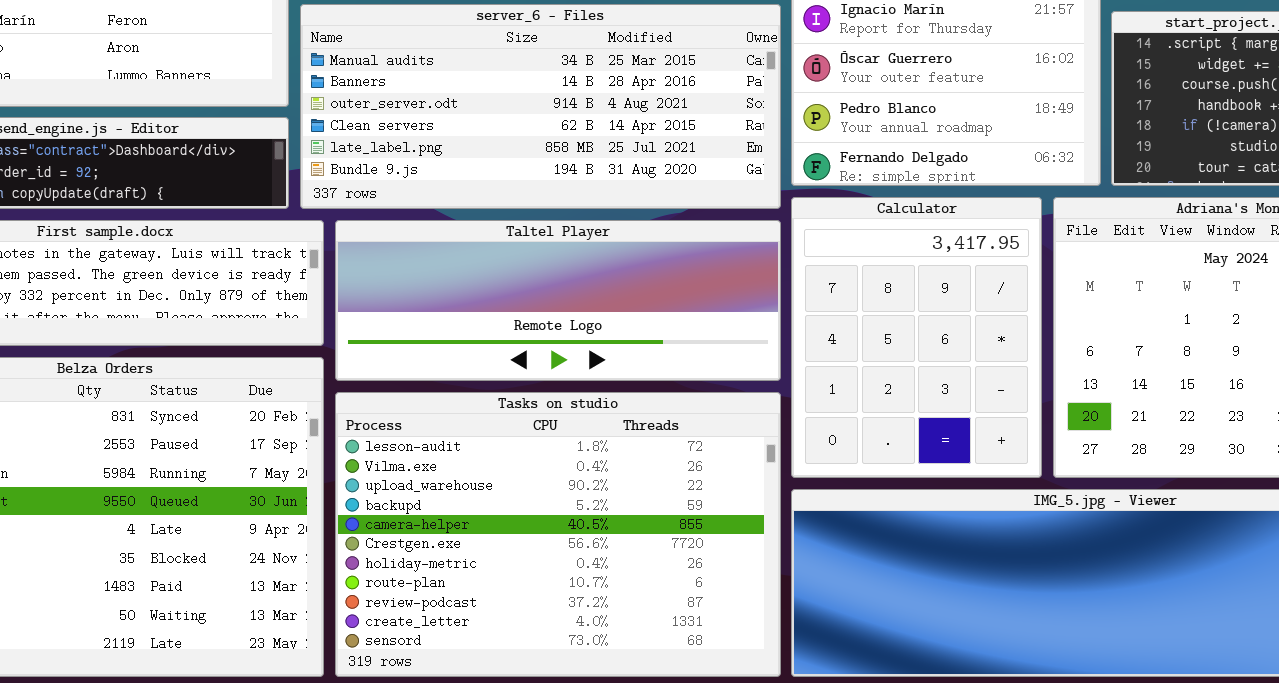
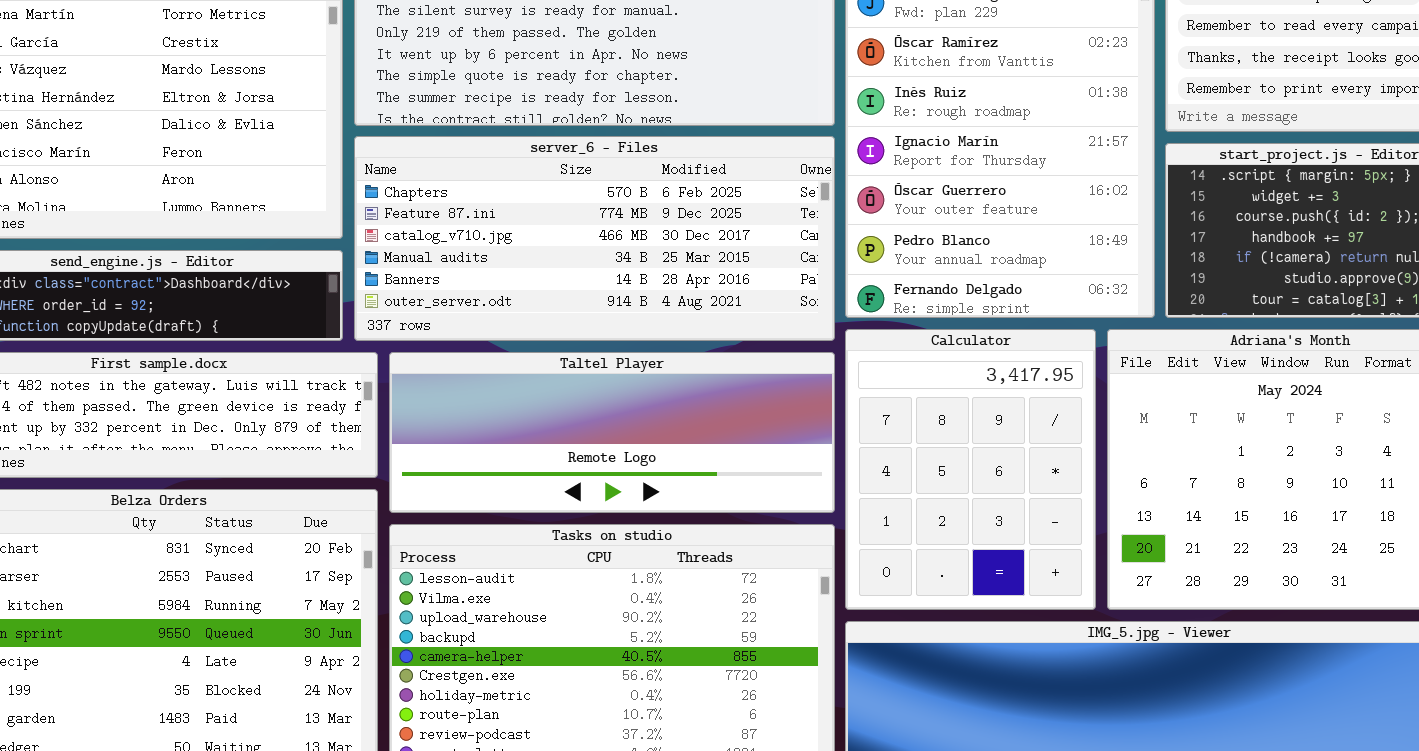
server_6 - Files: [300,4,781,209] -> [354,136,835,341], scrolled up 3 rows

